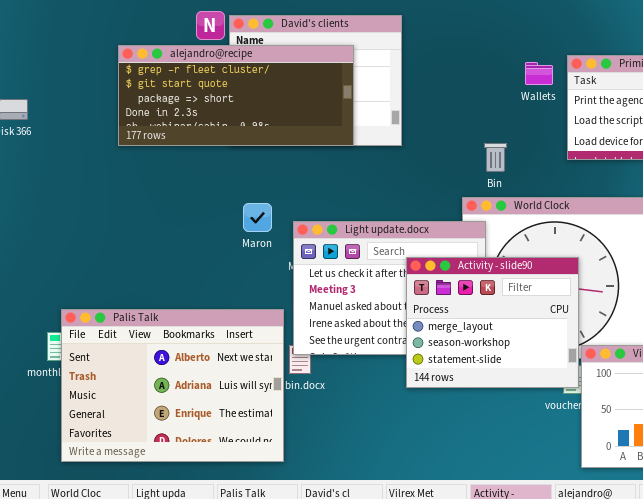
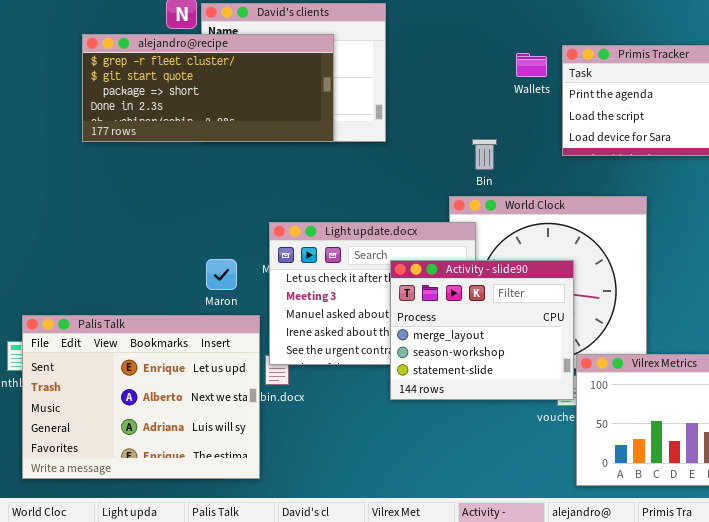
Maron: [243,203,272,232] -> [206,259,237,290], moved
Palis Talk: [61,309,284,462] -> [22,315,260,479], scrolled up 1 row

